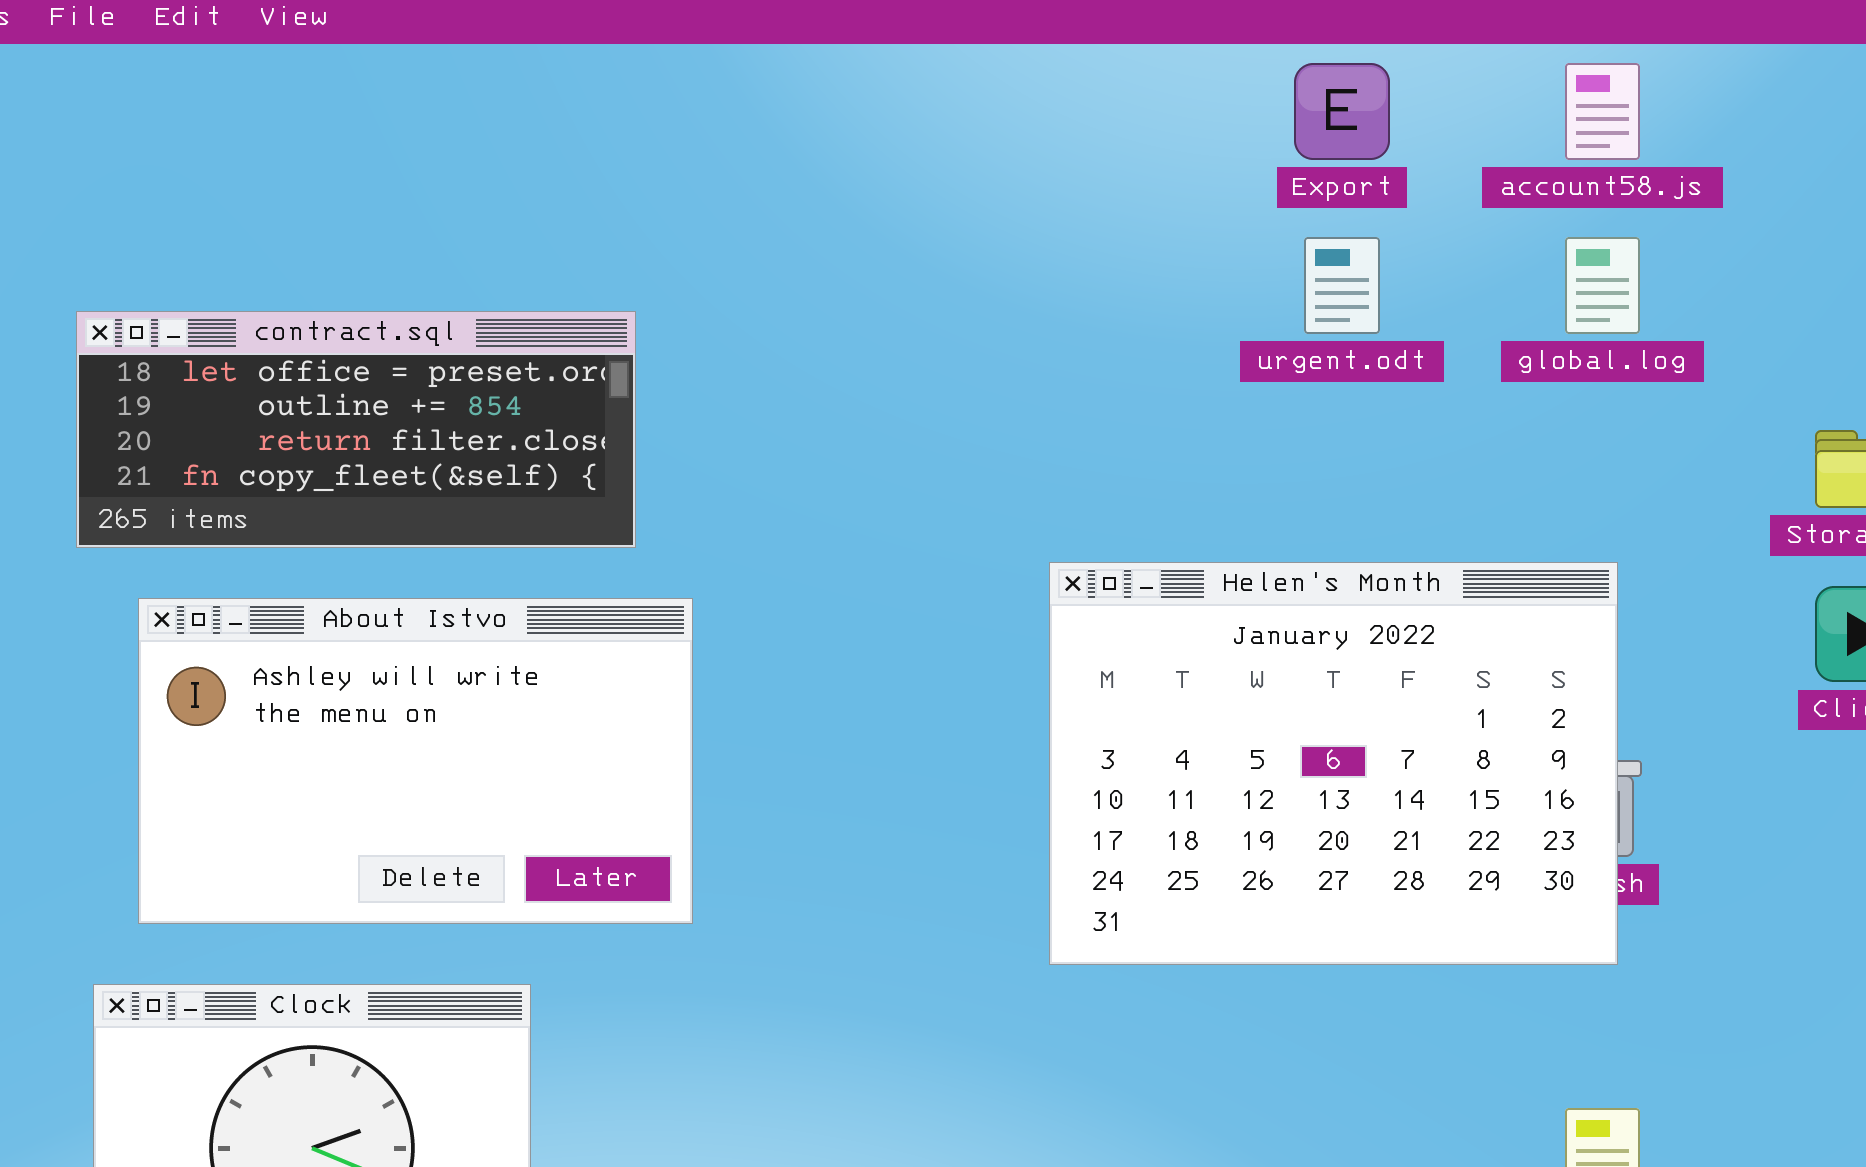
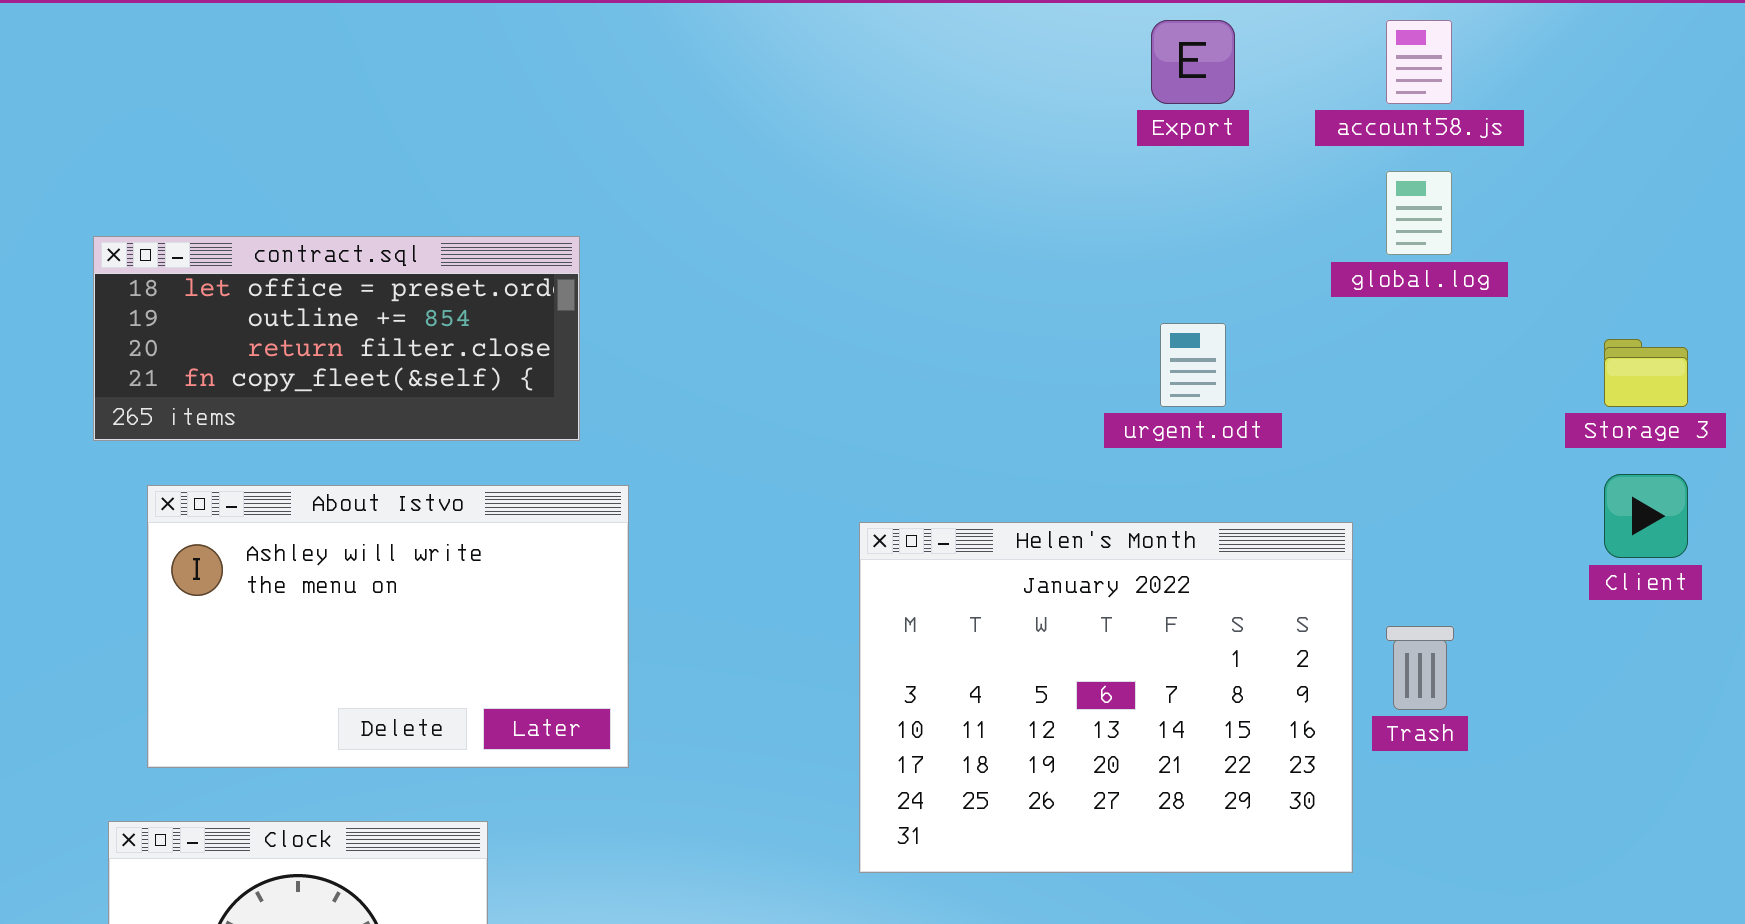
urgent.odt: [1304,237,1380,334] -> [1160,323,1226,407], moved
Helen's Month: [1049,562,1618,965] -> [859,522,1353,873], moved

